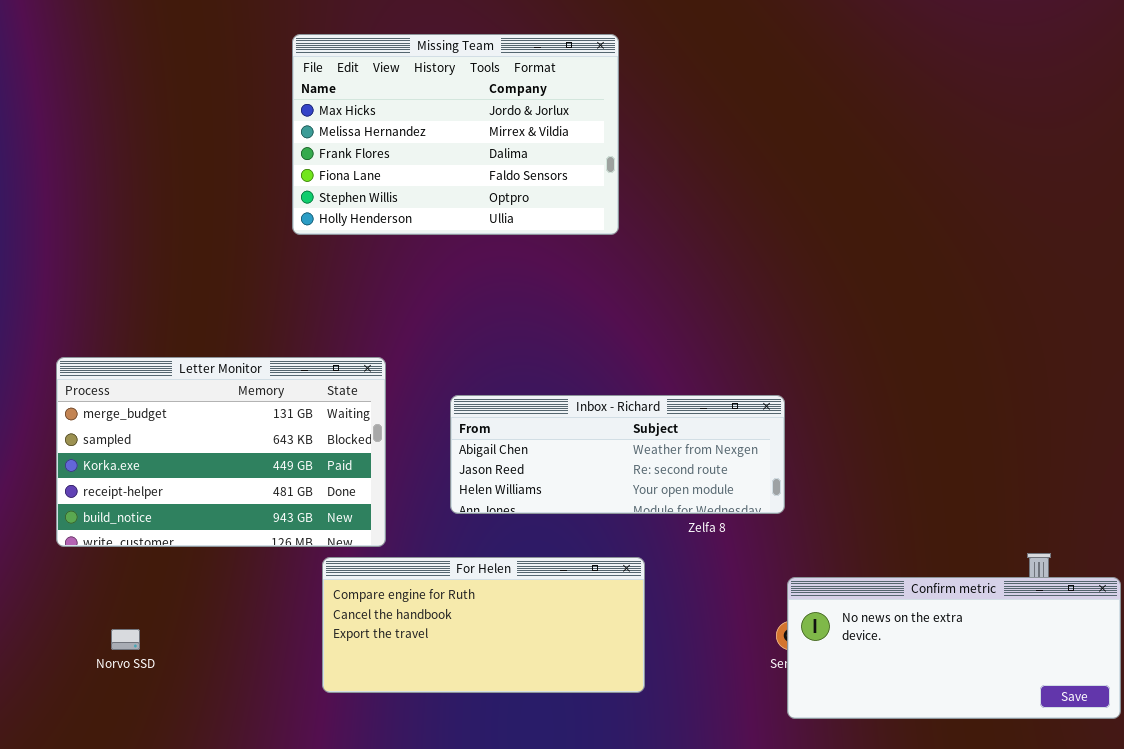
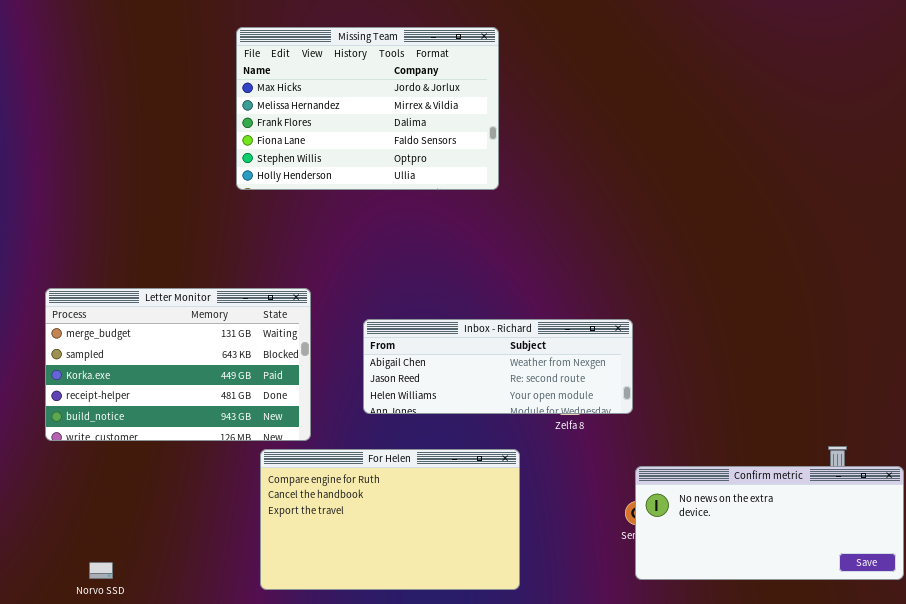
For Helen: [322,557,645,693] -> [260,449,520,590], resized
Norvo SSD: [111,629,140,650] -> [89,562,113,579], moved

